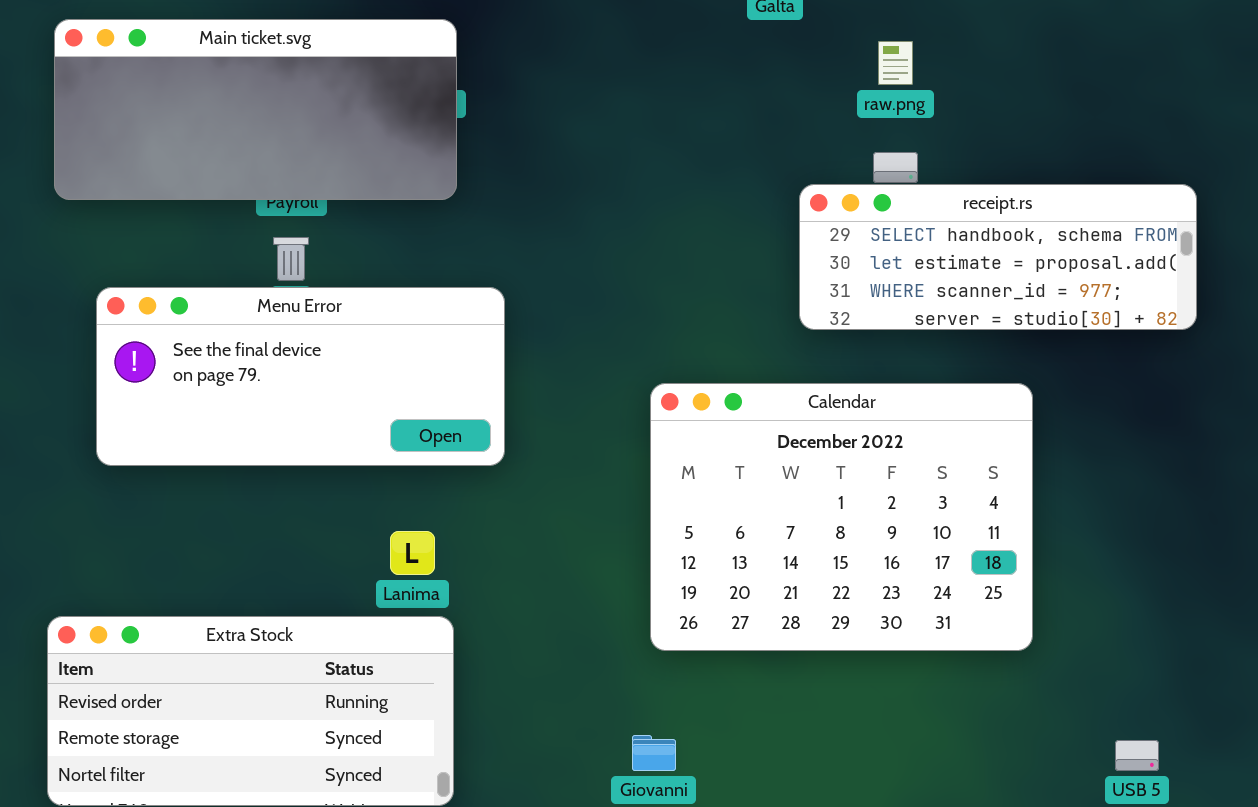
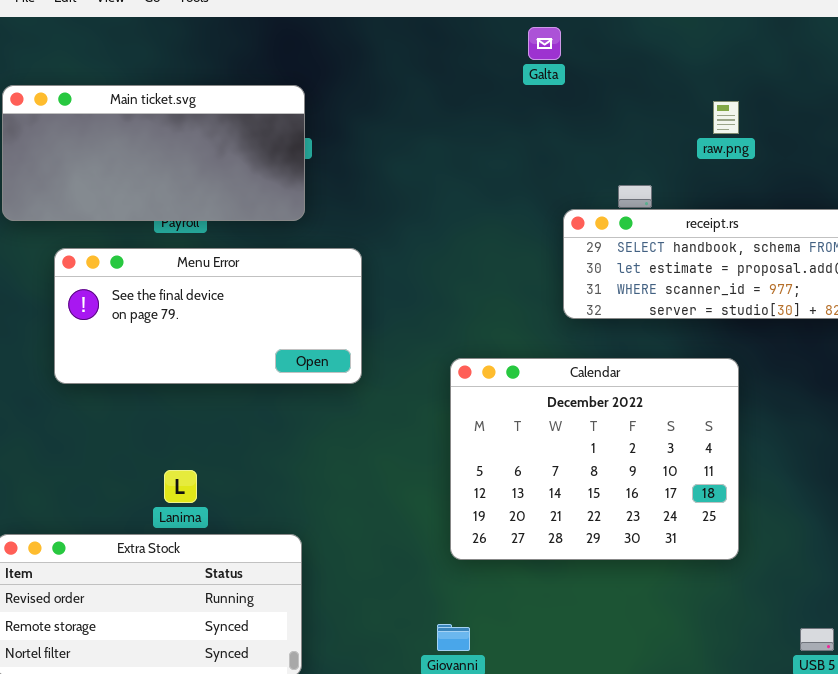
raw.png: [878,41,913,85] -> [713,101,739,134], moved
Menu Error: [96,287,505,466] -> [54,248,362,384], moved
Lanima: [390,531,435,575] -> [164,470,197,503], moved

